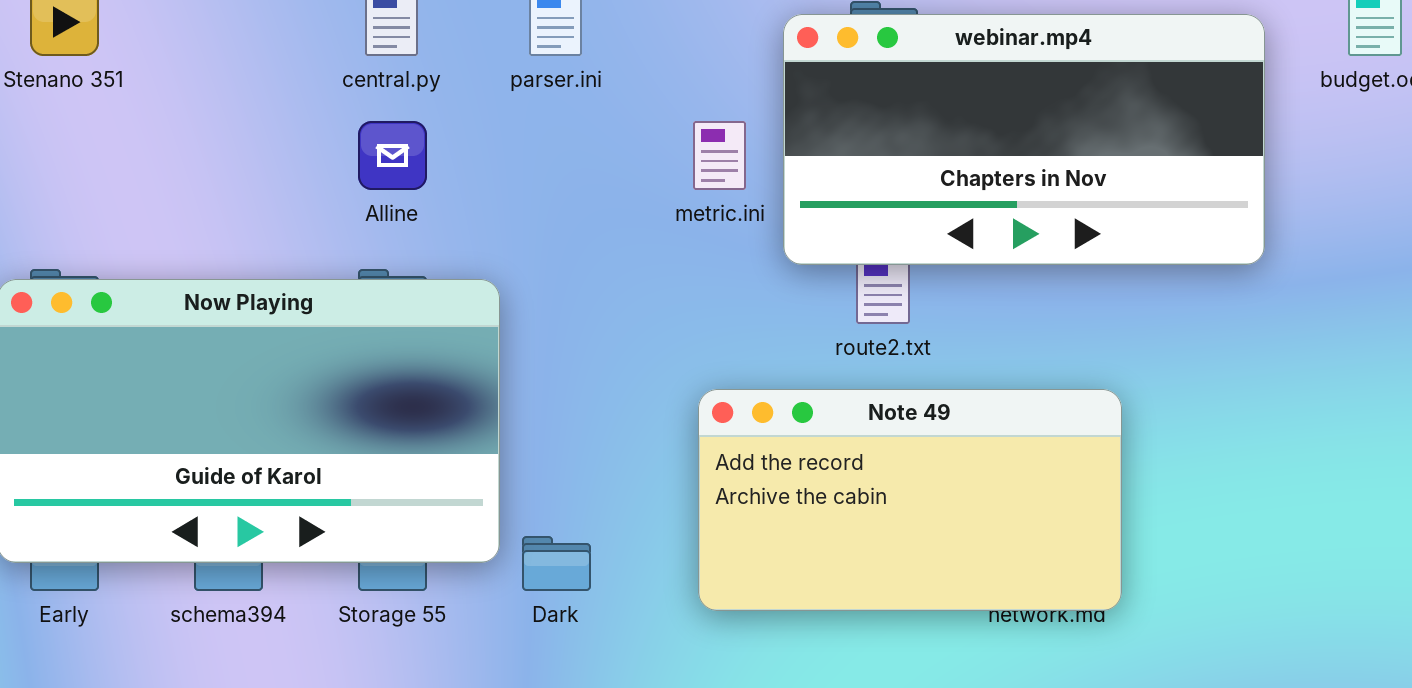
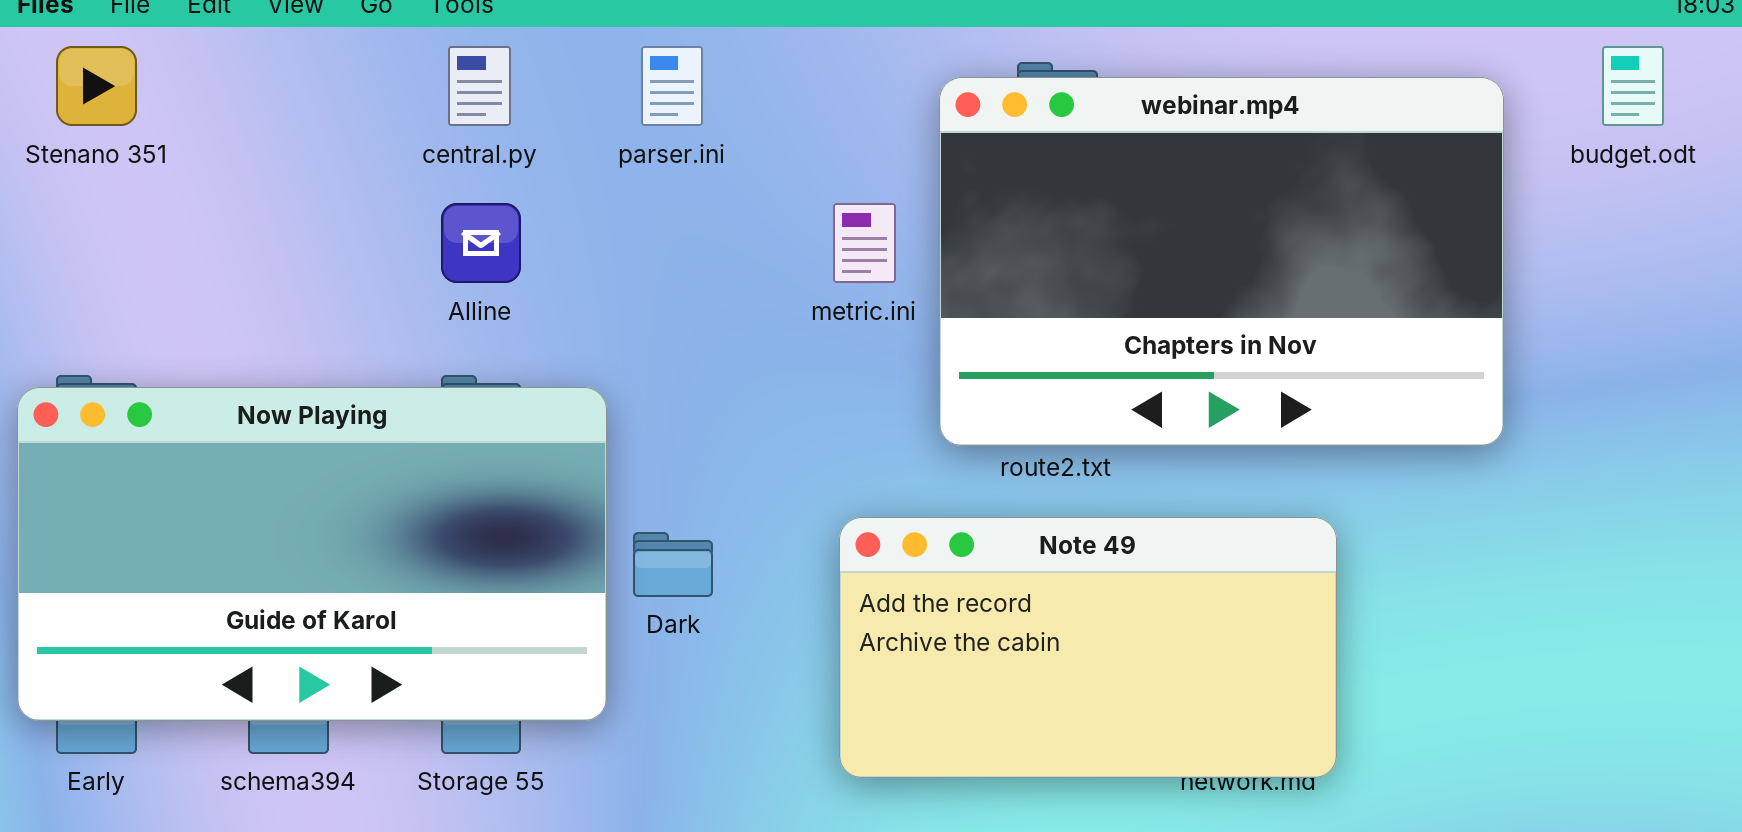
webinar.mp4: [783,14,1265,265] -> [939,77,1504,446], resized
Dark: [522,536,591,591] -> [633,532,713,597], moved

